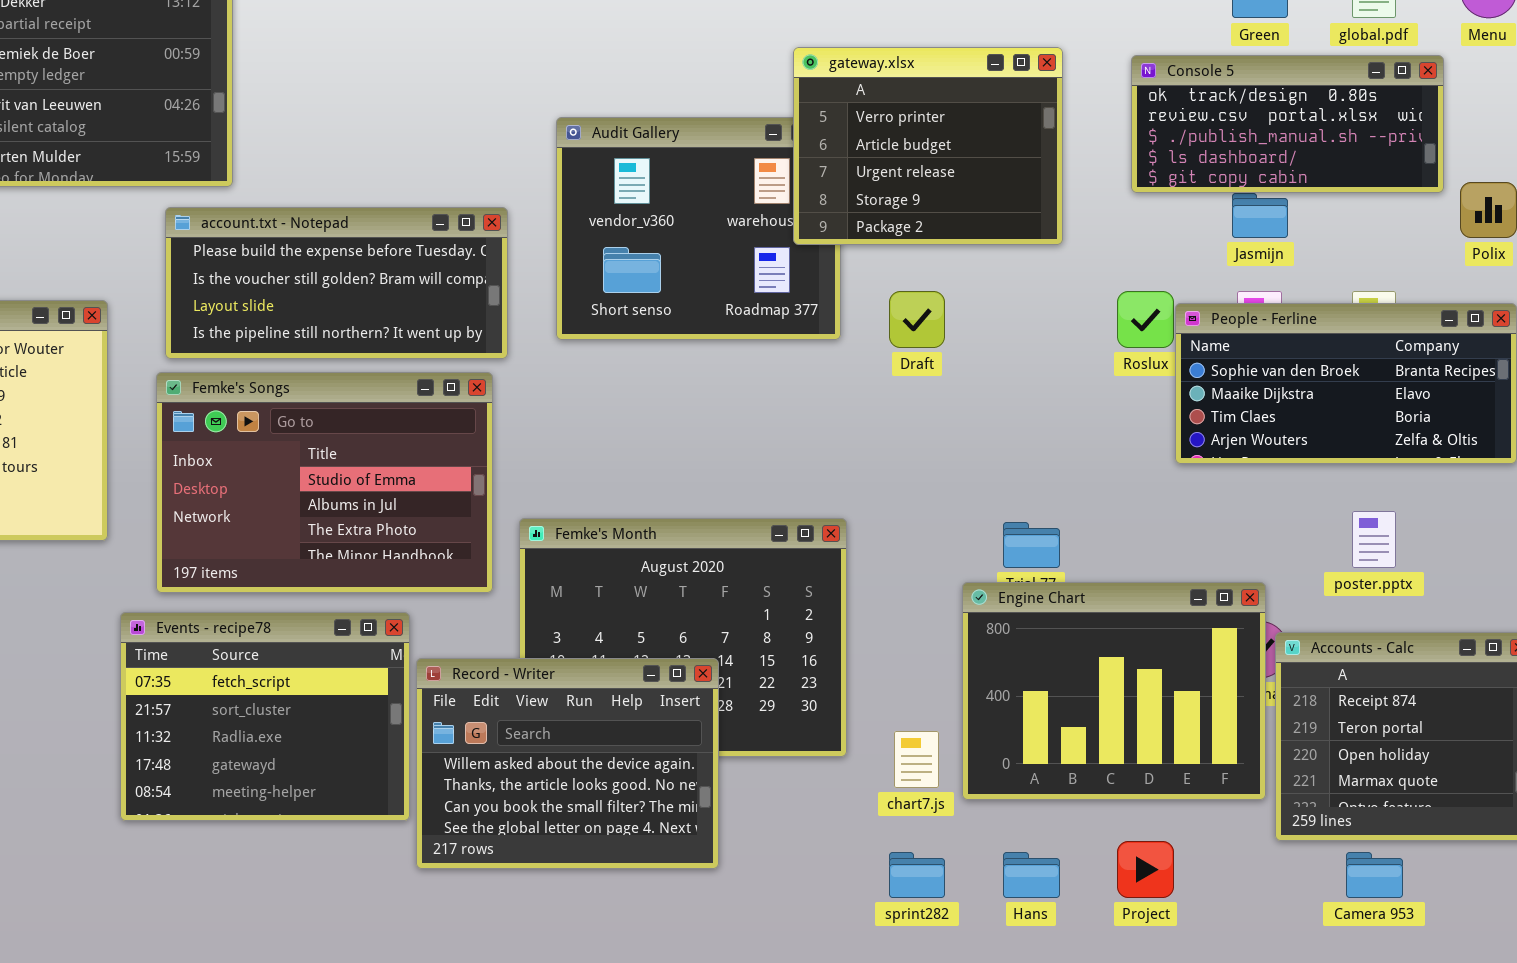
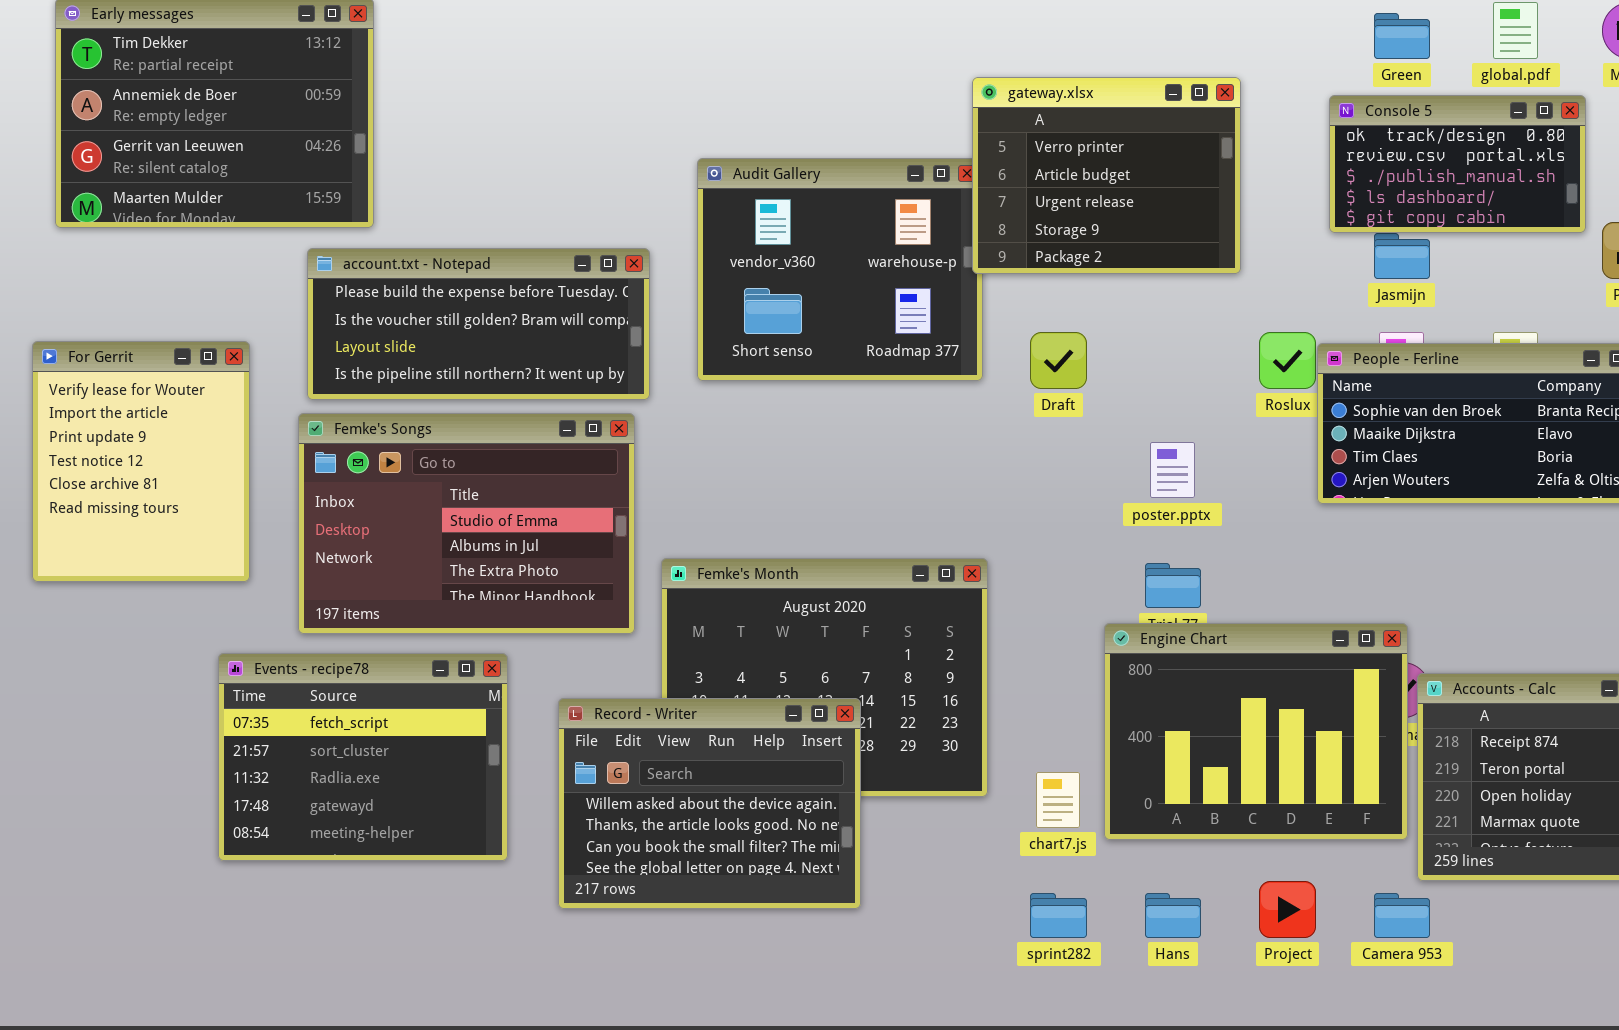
gateway.xlsx: [793,47,1063,245] -> [972,77,1241,274], moved
Console 5: [1131,55,1444,193] -> [1329,95,1586,233], resized
poster.pptx: [1352,511,1396,568] -> [1150,442,1195,498], moved
Events - recipe78: [120,612,410,821] -> [218,653,508,861], moved
Camera 953: [1346,852,1403,898] -> [1374,893,1430,938], moved

